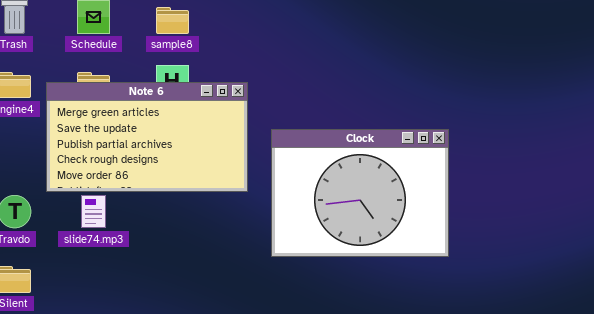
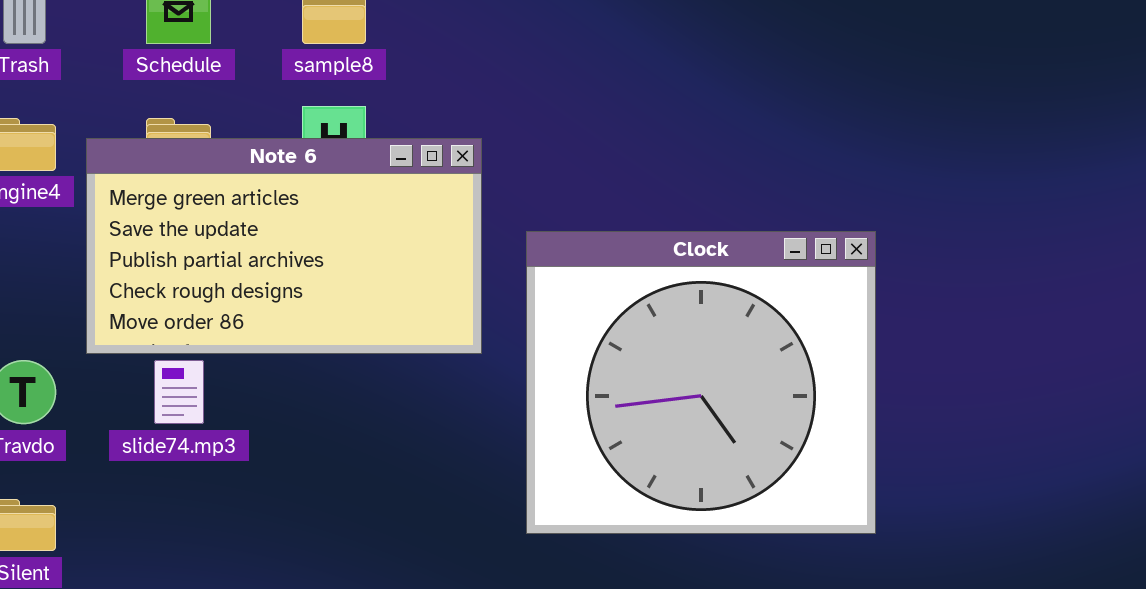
Clock: [271,129,449,257] -> [526,231,876,534], resized

